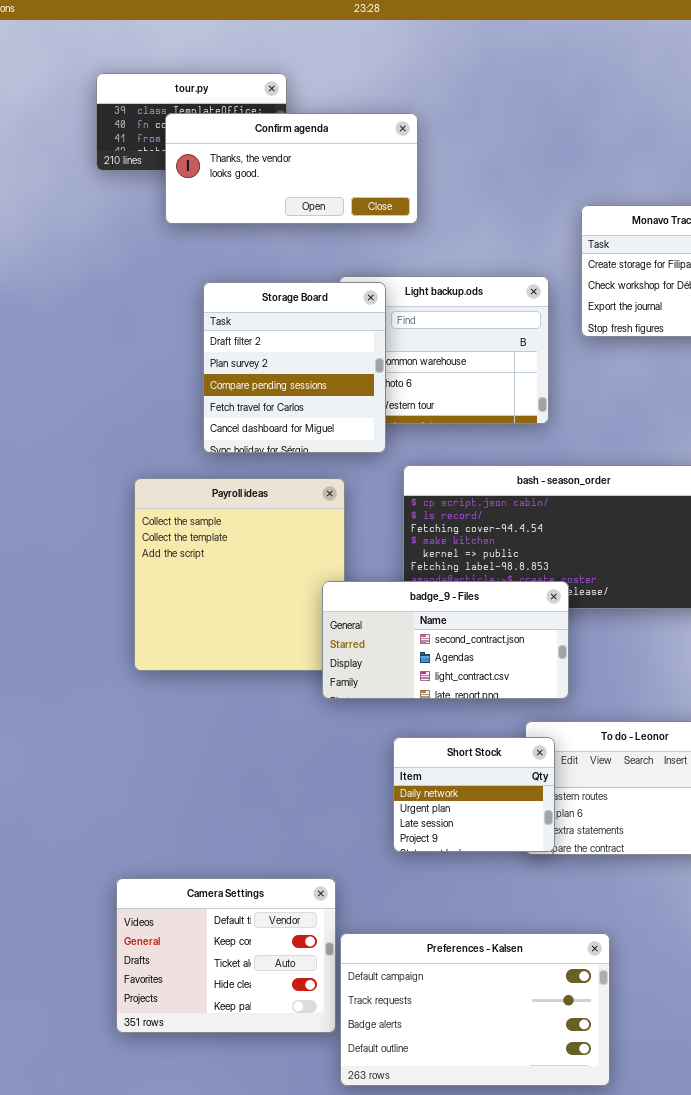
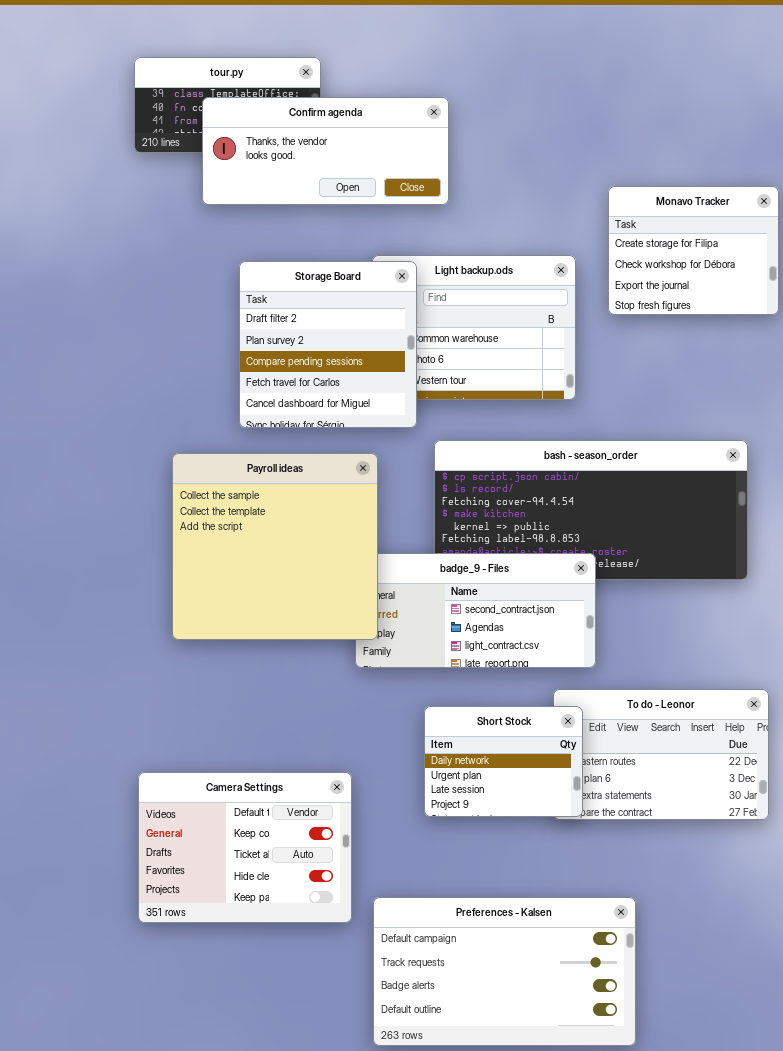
Payroll ideas: [134,478,345,671] -> [172,453,378,640], raised
Camera Settings: [116,878,336,1033] -> [138,772,352,923], moved

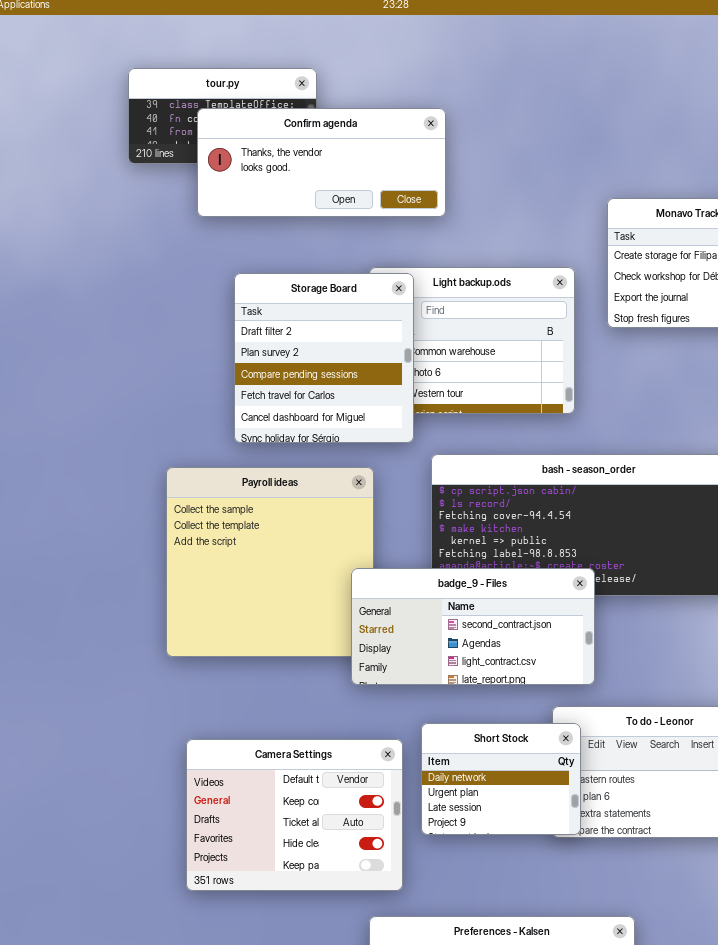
badge_9 - Files: [355,553,596,668] -> [351,568,595,685], raised
Camera Settings: [138,772,352,923] -> [186,739,403,891], moved

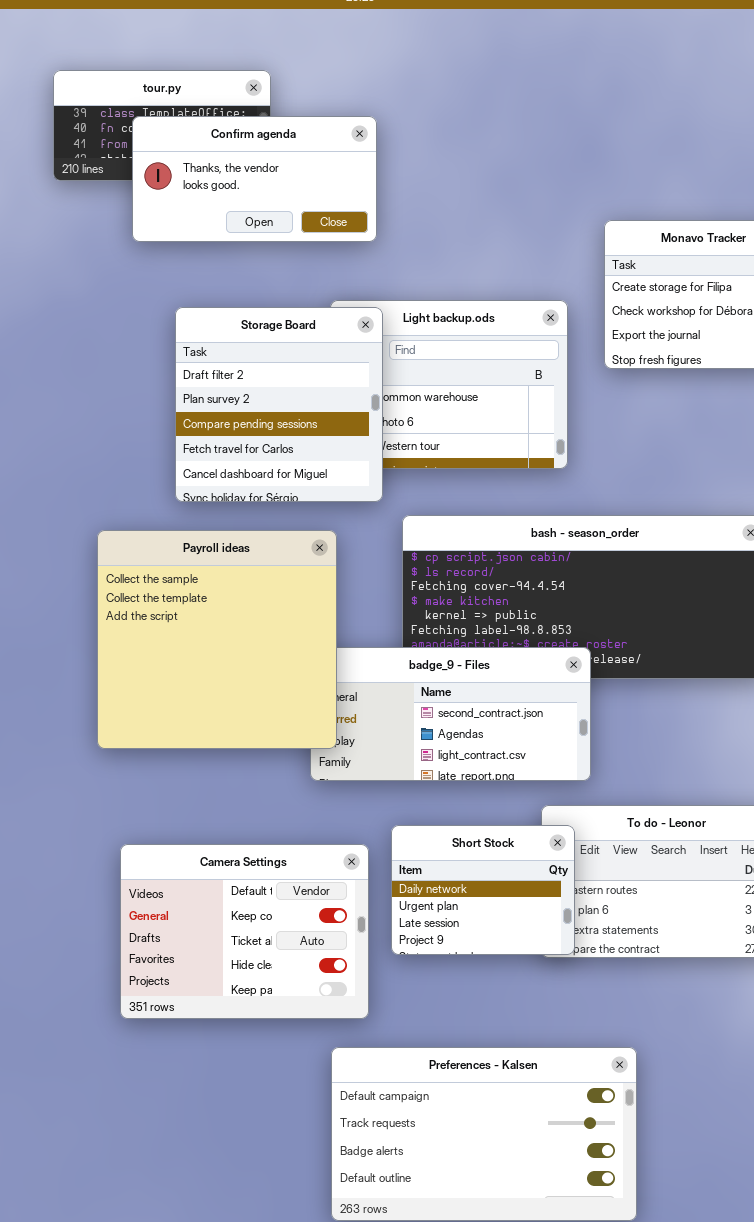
Confirm agenda: [197,108,446,217] -> [132,116,377,242], resized
Payroll ideas: [166,467,374,657] -> [97,530,337,749], raised

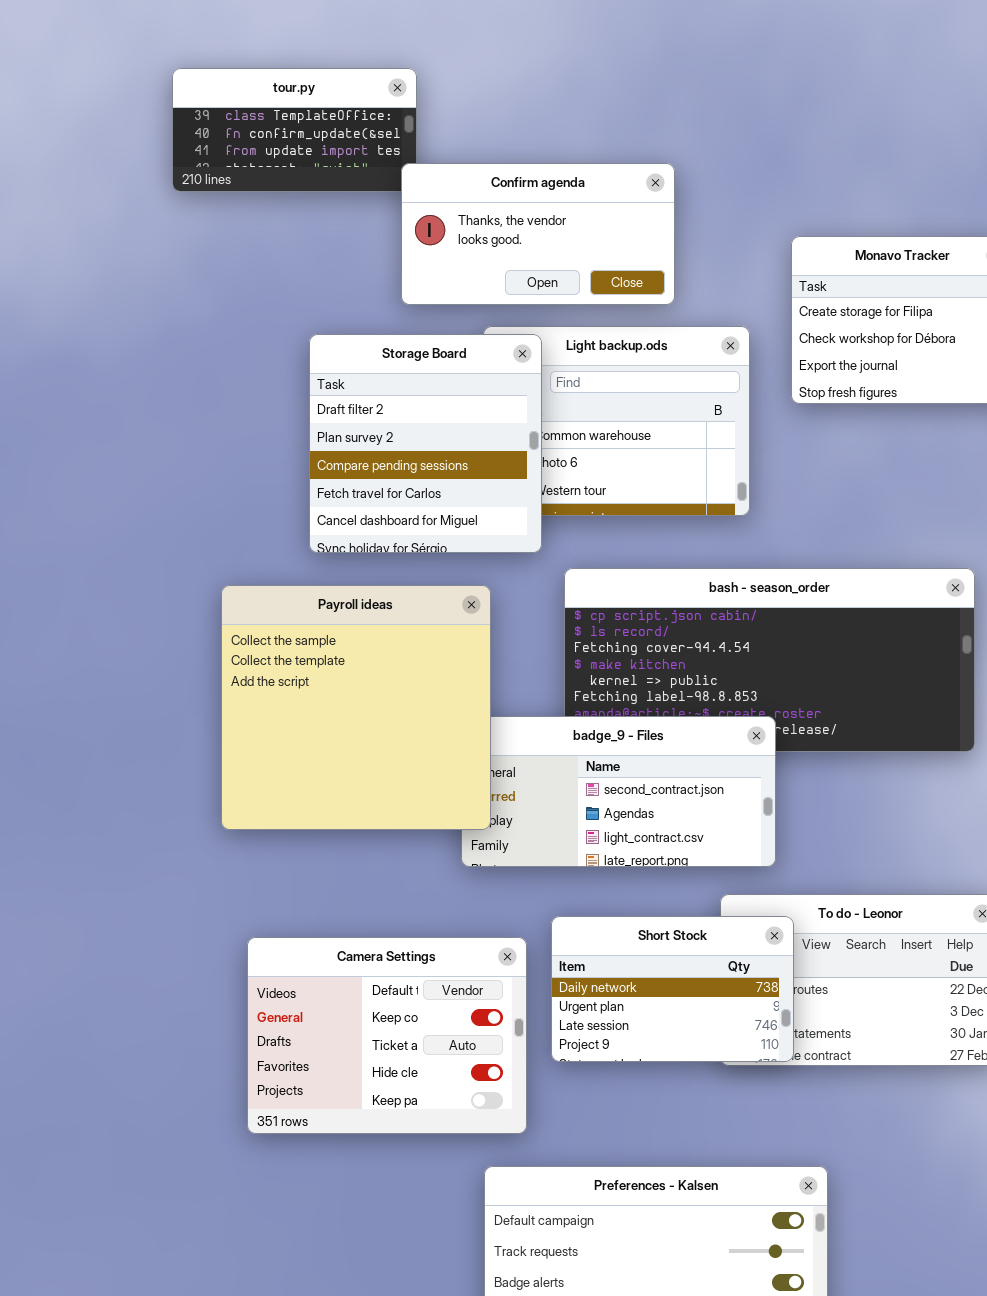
Confirm agenda: [132,116,377,242] -> [401,163,675,305], moved
Short Stock: [391,825,575,955] -> [551,916,794,1062], resized

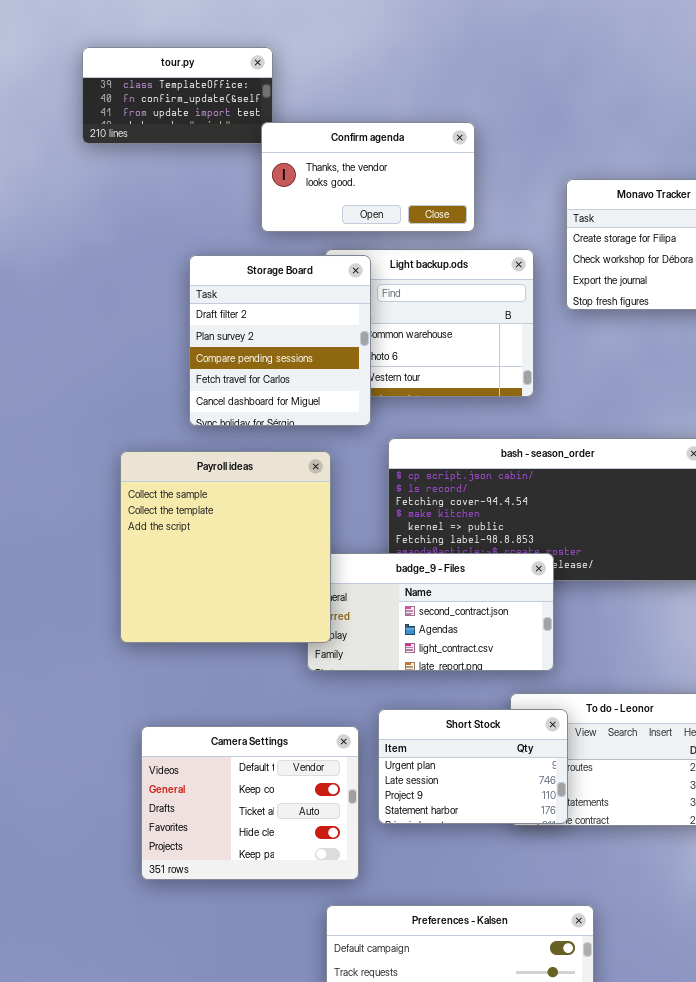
Short Stock: [551,916,794,1062] -> [378,709,568,824], scrolled down 1 row

